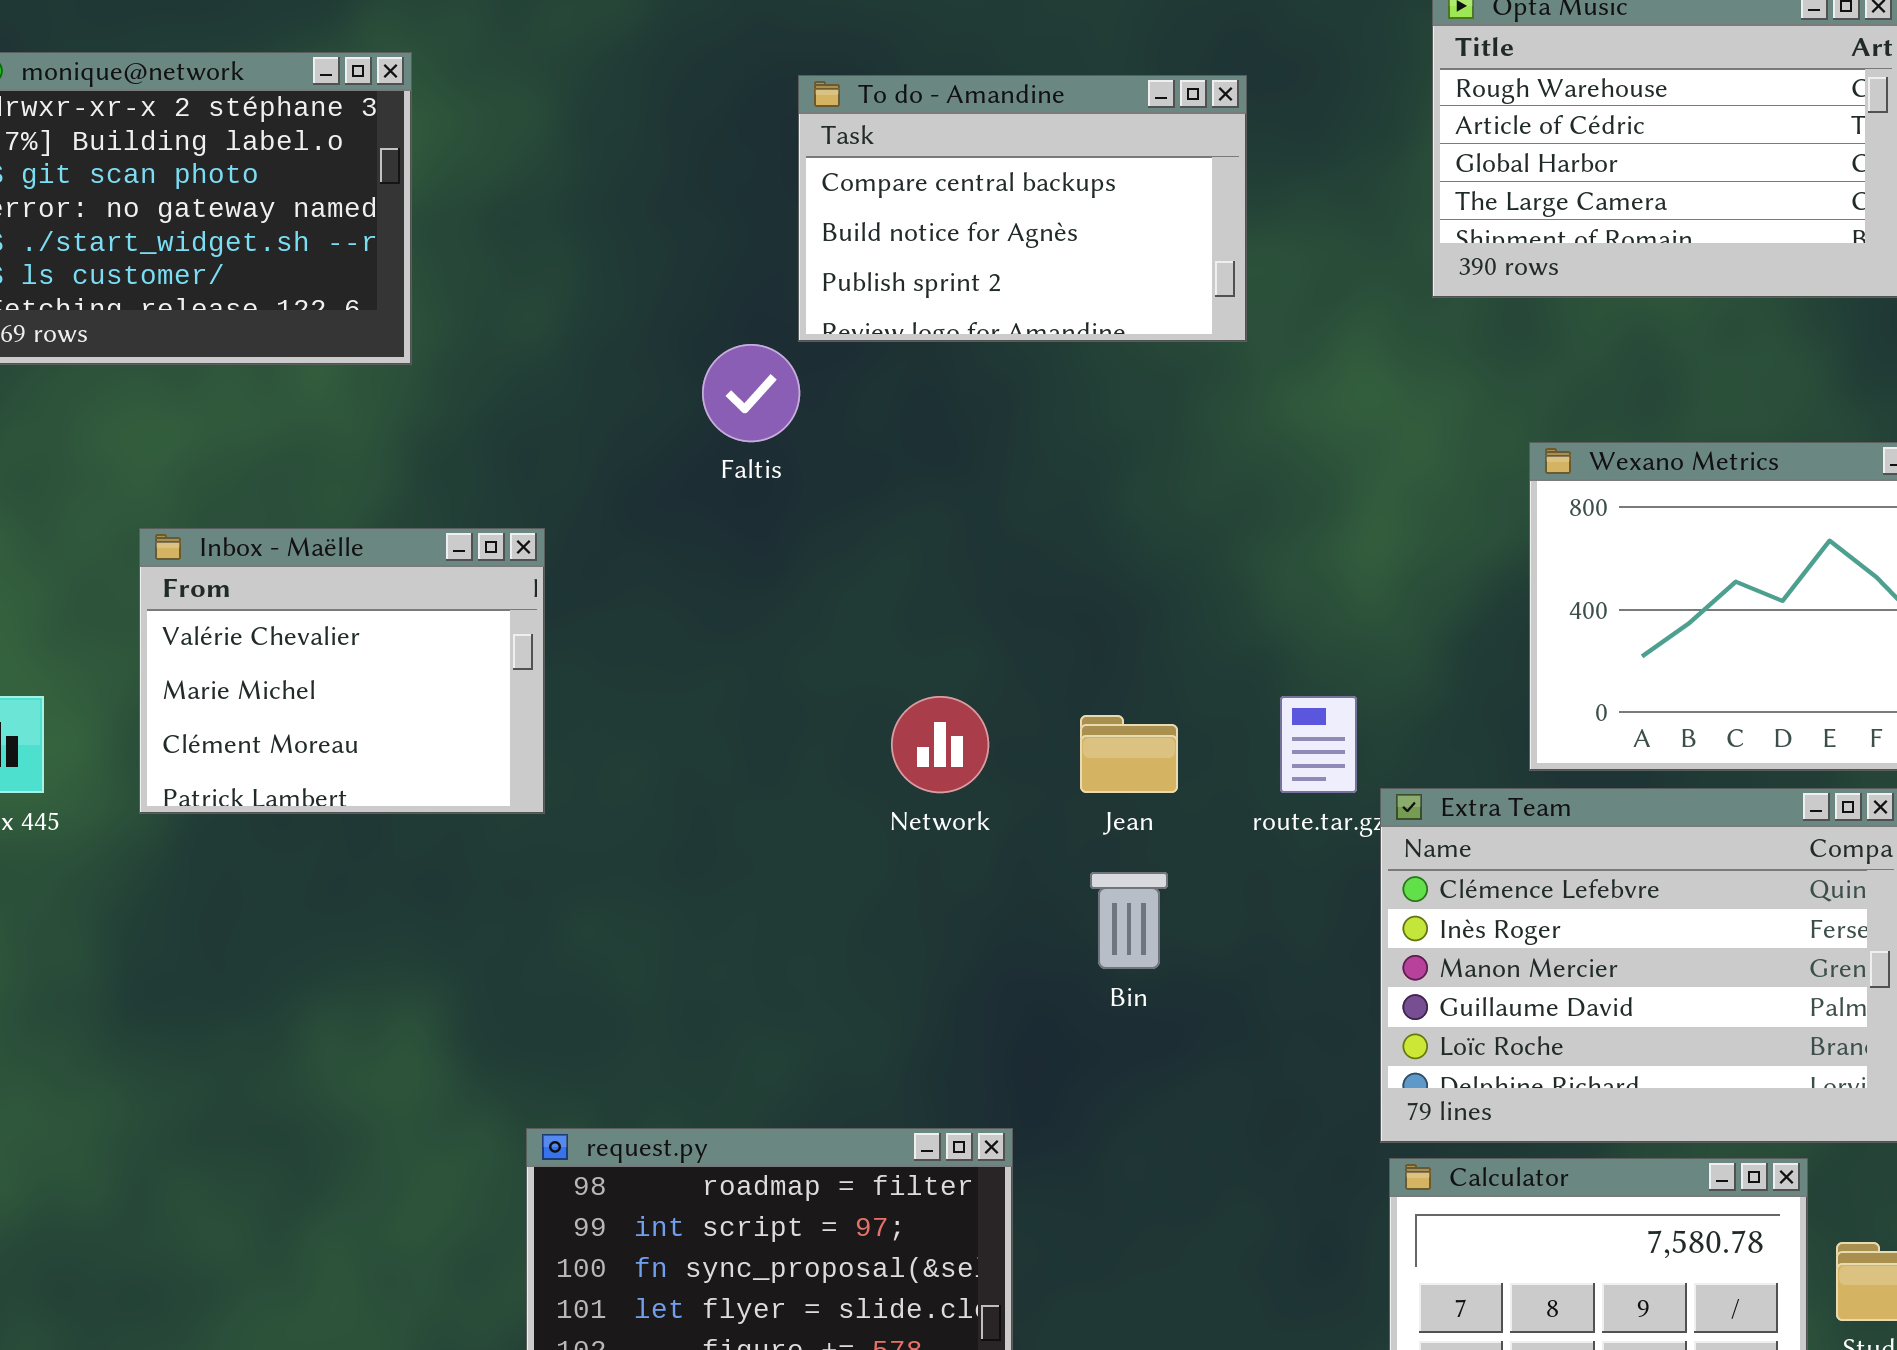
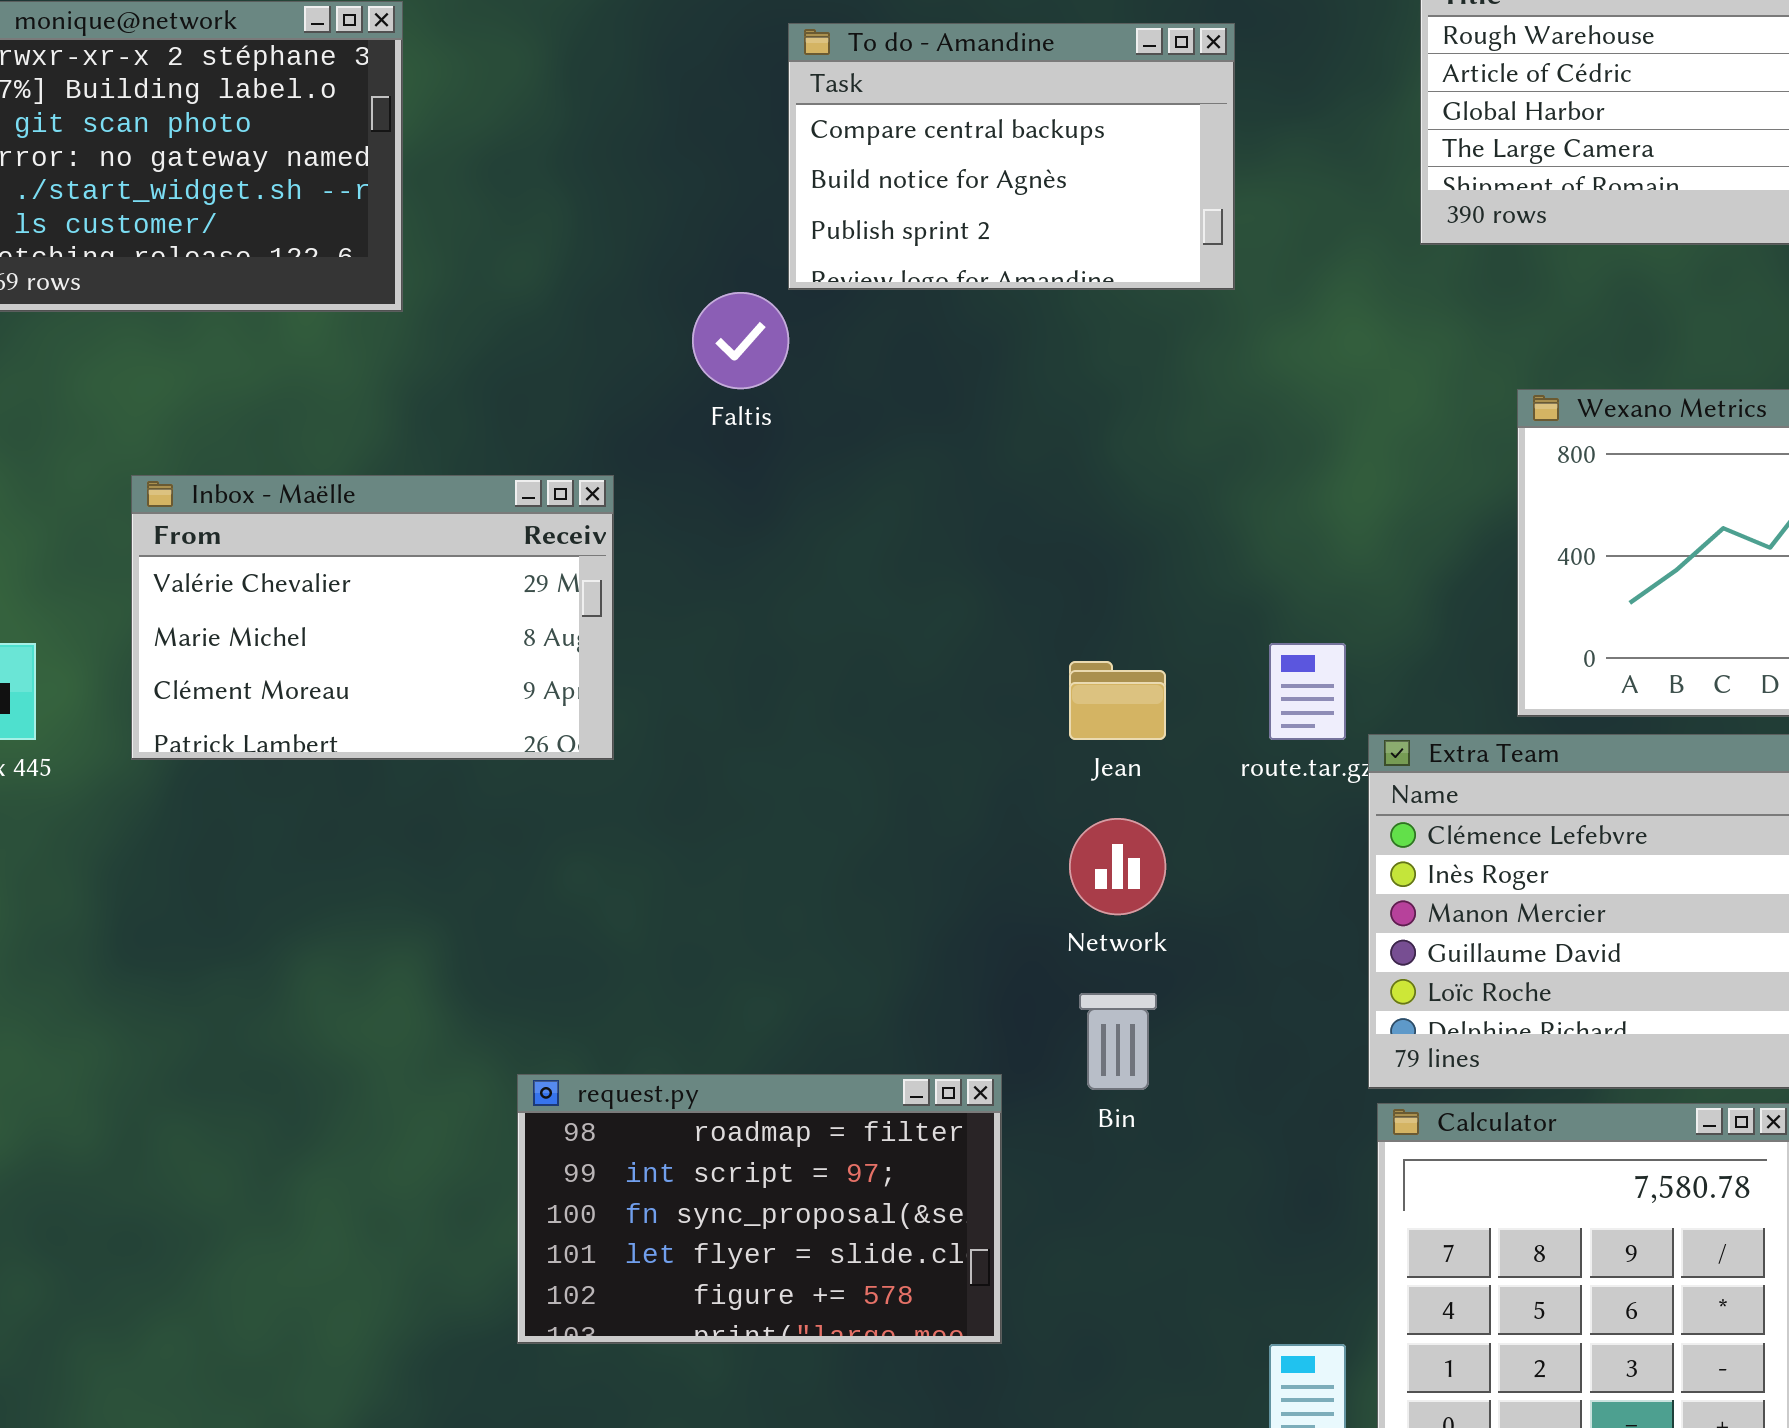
Inbox - Maëlle: [139,528,545,814] -> [131,475,614,760], resized
Network: [891,696,989,793] -> [1069,818,1166,915], moved
Bin: [1090,872,1168,969] -> [1079,993,1157,1090], moved

